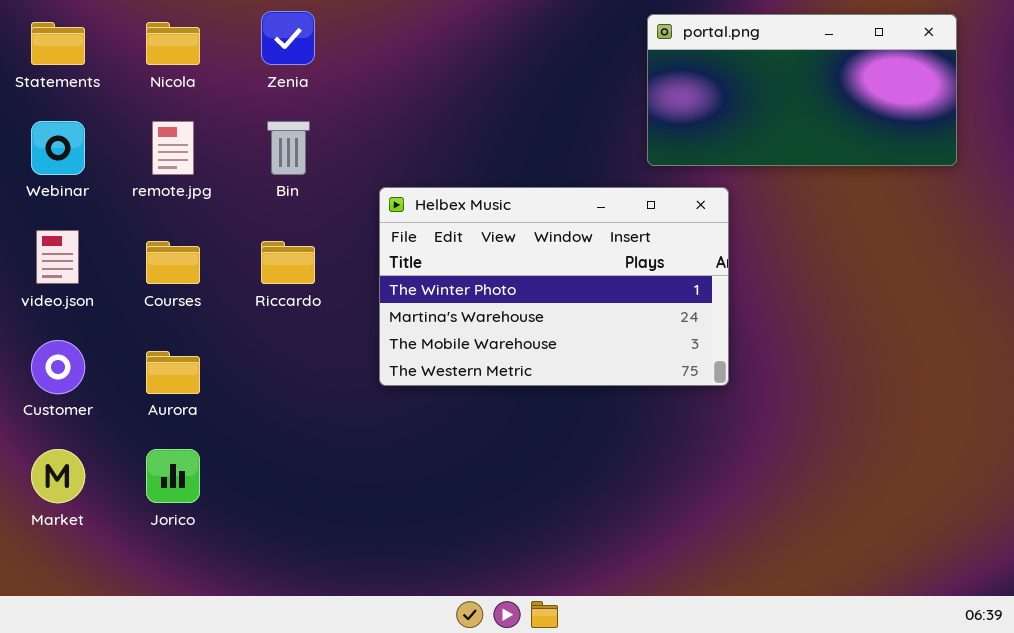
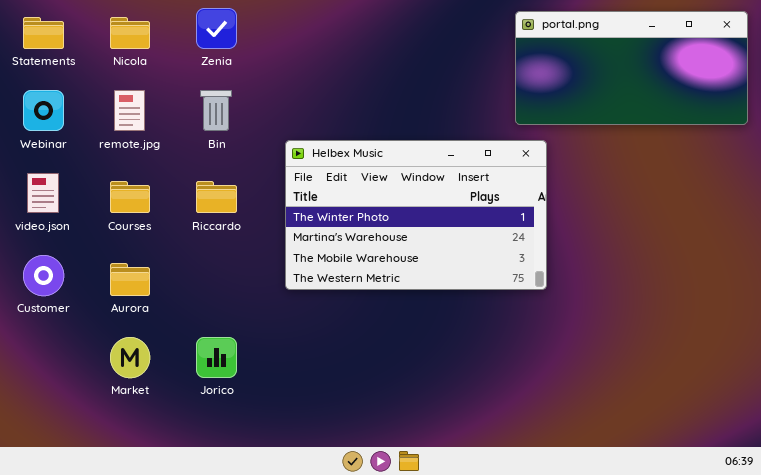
portal.png: [647,14,957,166] -> [515,11,748,125], moved
Market: [31,449,85,503] -> [110,337,150,378], moved
Jorico: [146,449,200,503] -> [196,337,237,378], moved

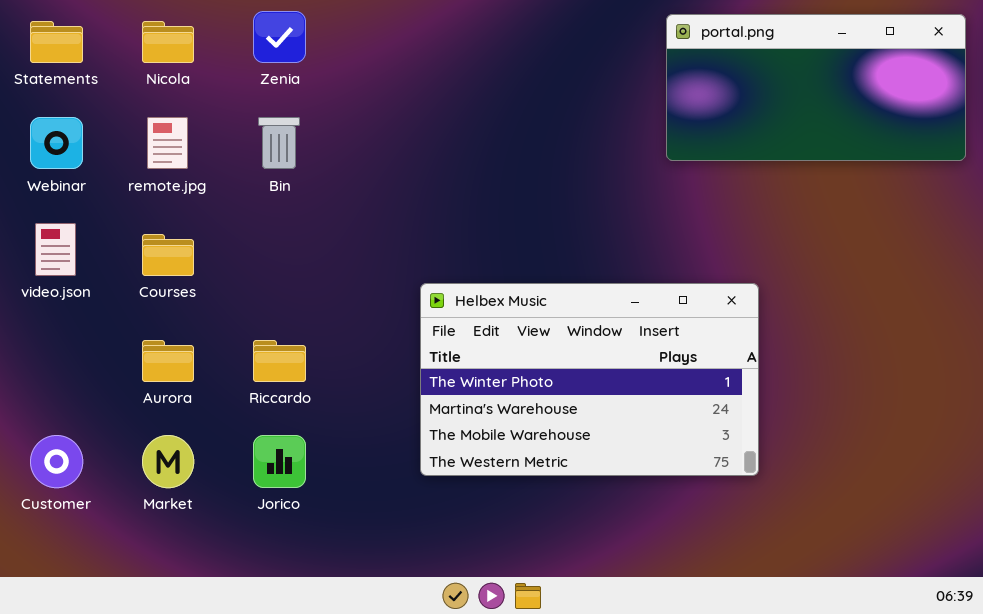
Helbex Music: [285,140,547,290] -> [420,283,759,476], moved
Riccardo: [196,181,237,213] -> [253,340,306,382], moved
Customer: [23,255,64,296] -> [30,435,83,488], moved

